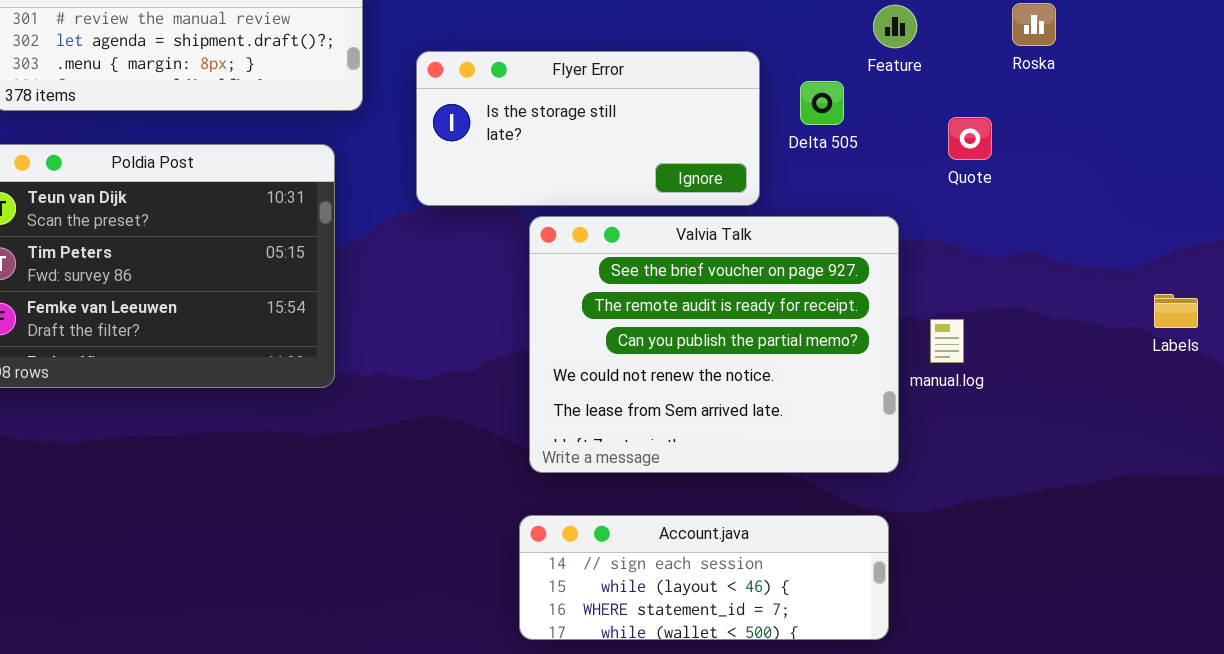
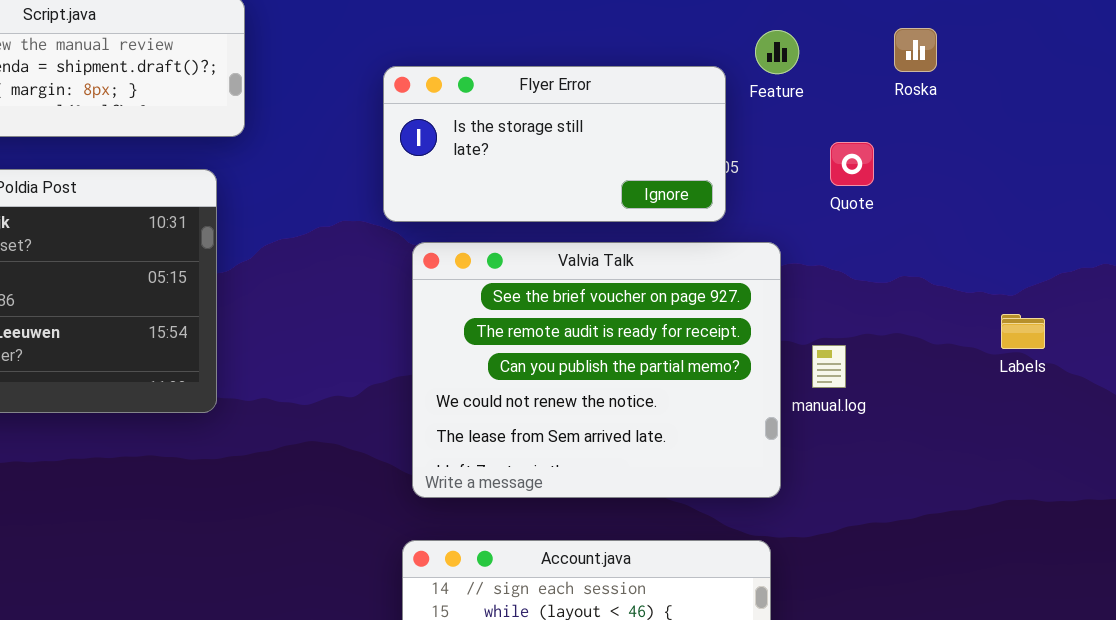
Flyer Error: [416,51,760,206] -> [383,66,726,222], moved
Labels: [1154,294,1198,328] -> [1001,314,1045,349], moved

